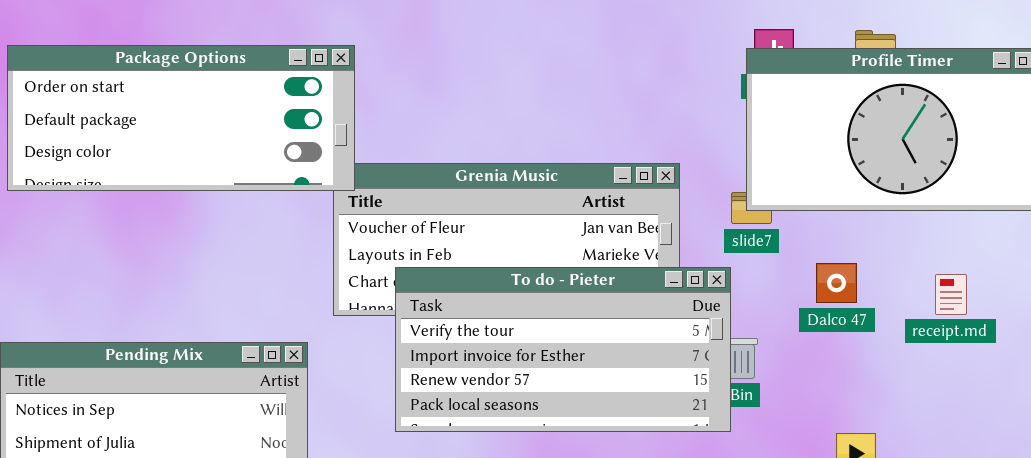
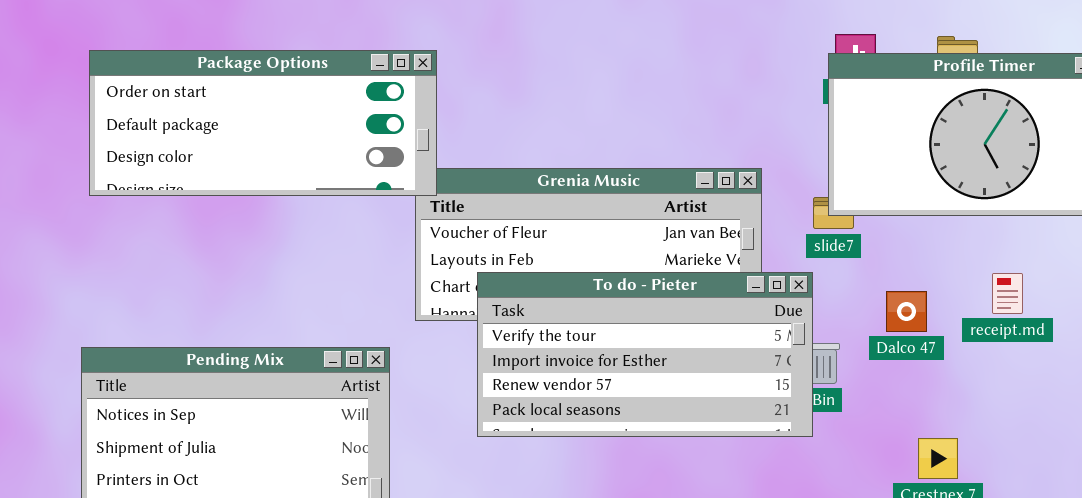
Dalco 47: [816,263,857,303] -> [886,291,927,332], moved
receipt.md: [935,274,967,315] -> [992,273,1023,314], moved

